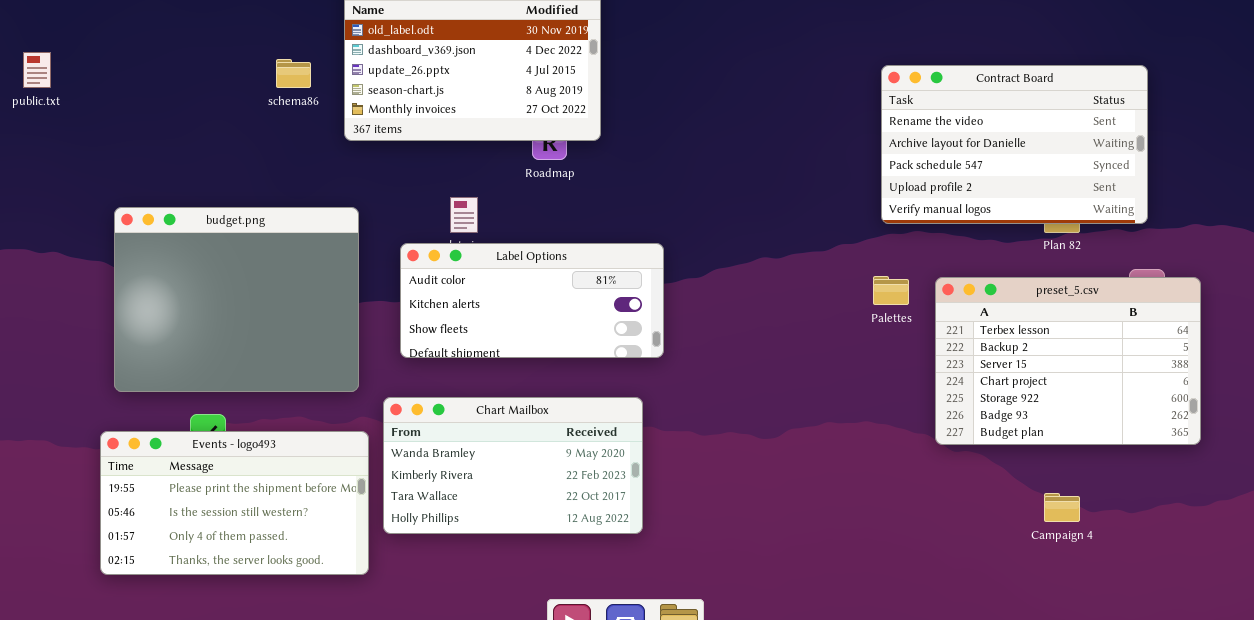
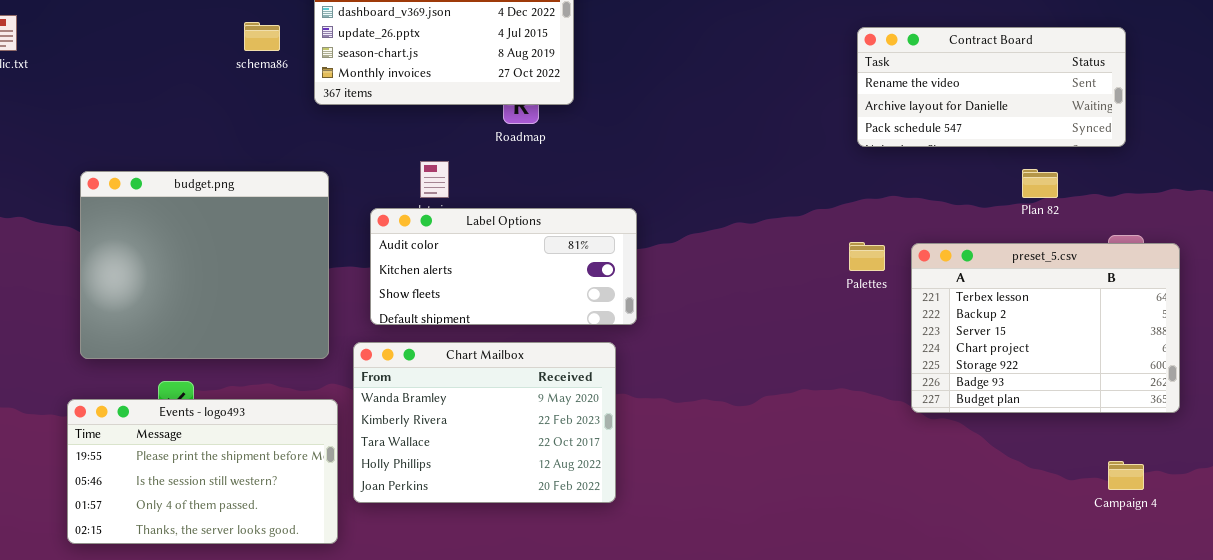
Contract Board: [881,65,1148,224] -> [857,27,1126,147], resized
Chart Mailbox: [383,397,643,534] -> [353,342,616,503], resized
Campaign 4: [1044,493,1080,522] -> [1108,461,1144,490], moved

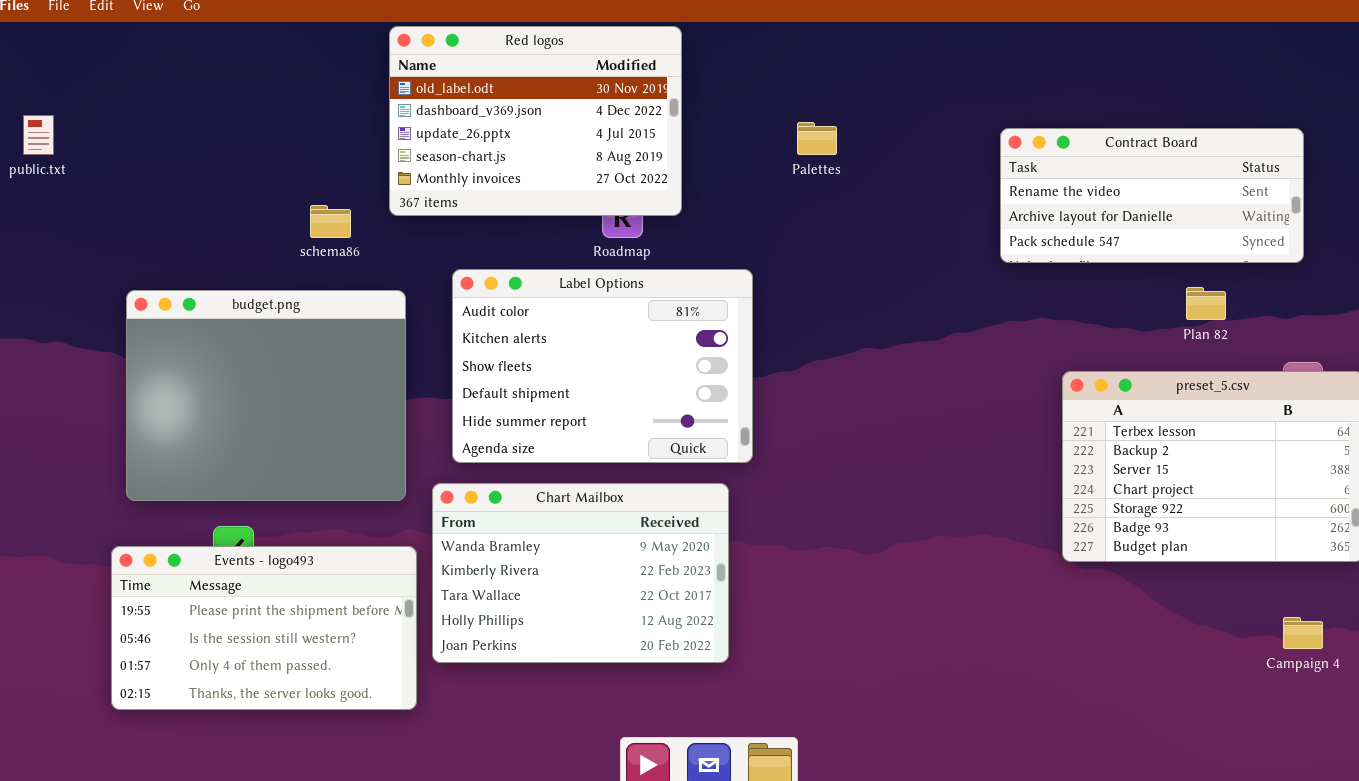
schema86: [244,22,280,51] -> [310,205,351,238], moved
Label Options: [370,208,637,325] -> [452,269,753,463], resized
Palettes: [849,242,885,271] -> [797,122,837,155], moved

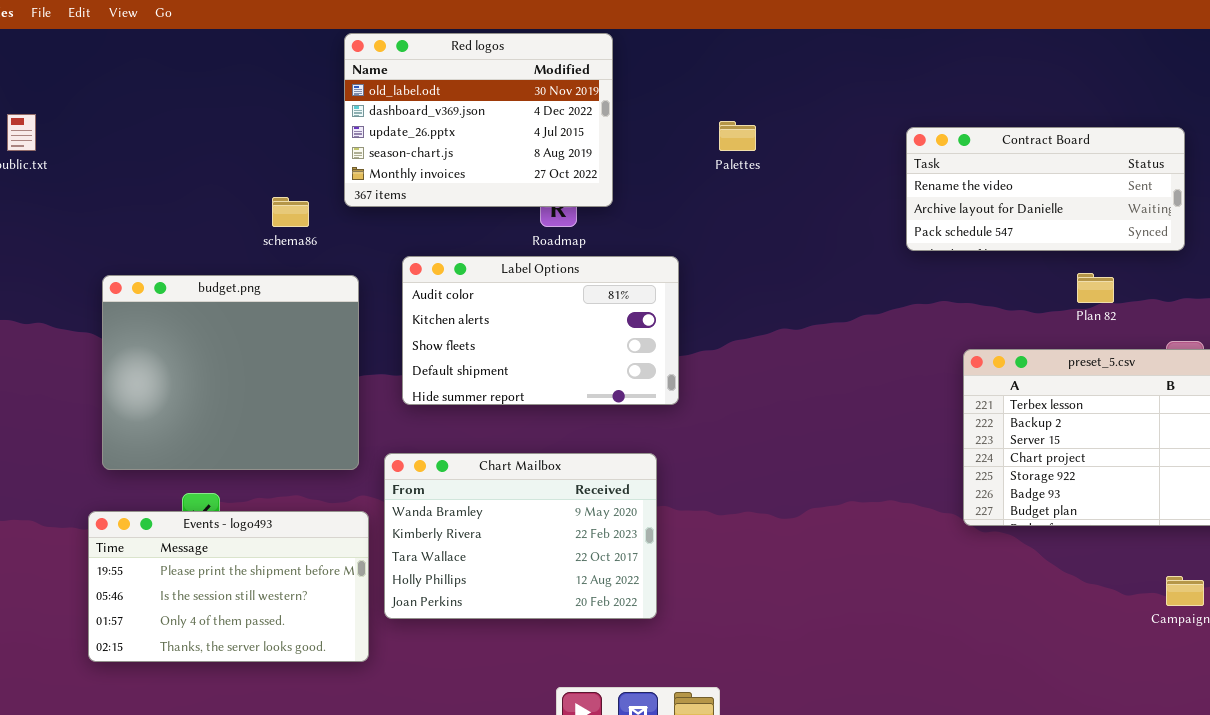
Label Options: [452,269,753,463] -> [402,256,679,405], resized

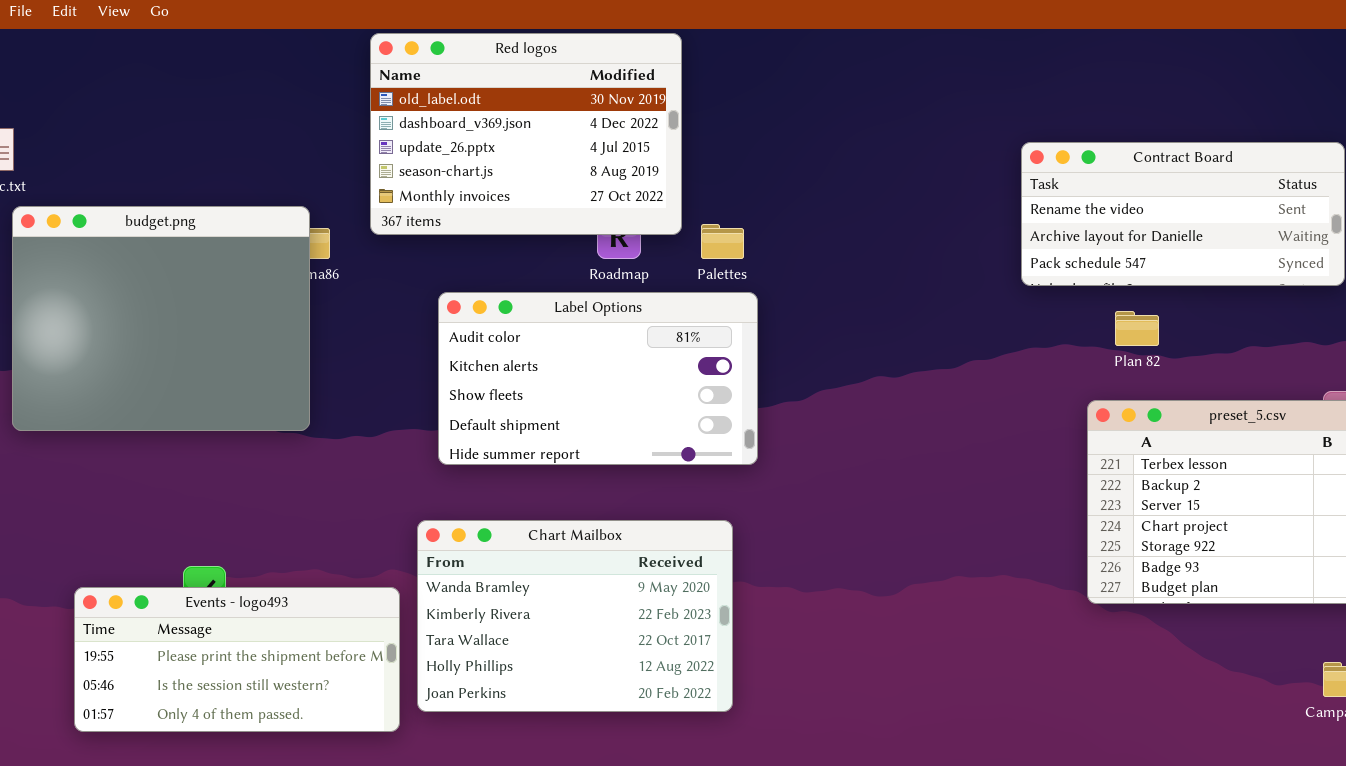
Palettes: [719,121,756,151] -> [701,224,744,259], moved
Plan 82: [1077,273,1114,303] -> [1115,311,1159,346], moved
budget.png: [102,275,359,470] -> [12,206,310,431], moved
Events - logo493: [88,511,369,662] -> [74,587,400,732], resized

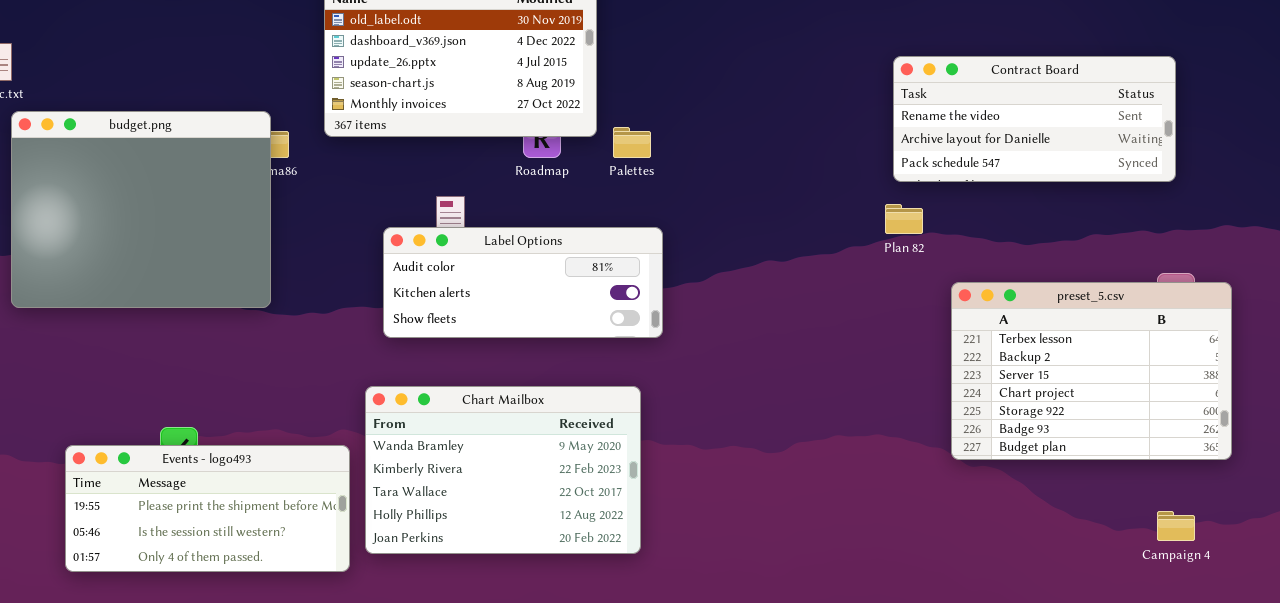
Label Options: [438,292,758,465] -> [383,227,663,338], resized
Plan 82: [1115,311,1159,346] -> [885,204,923,234], moved

